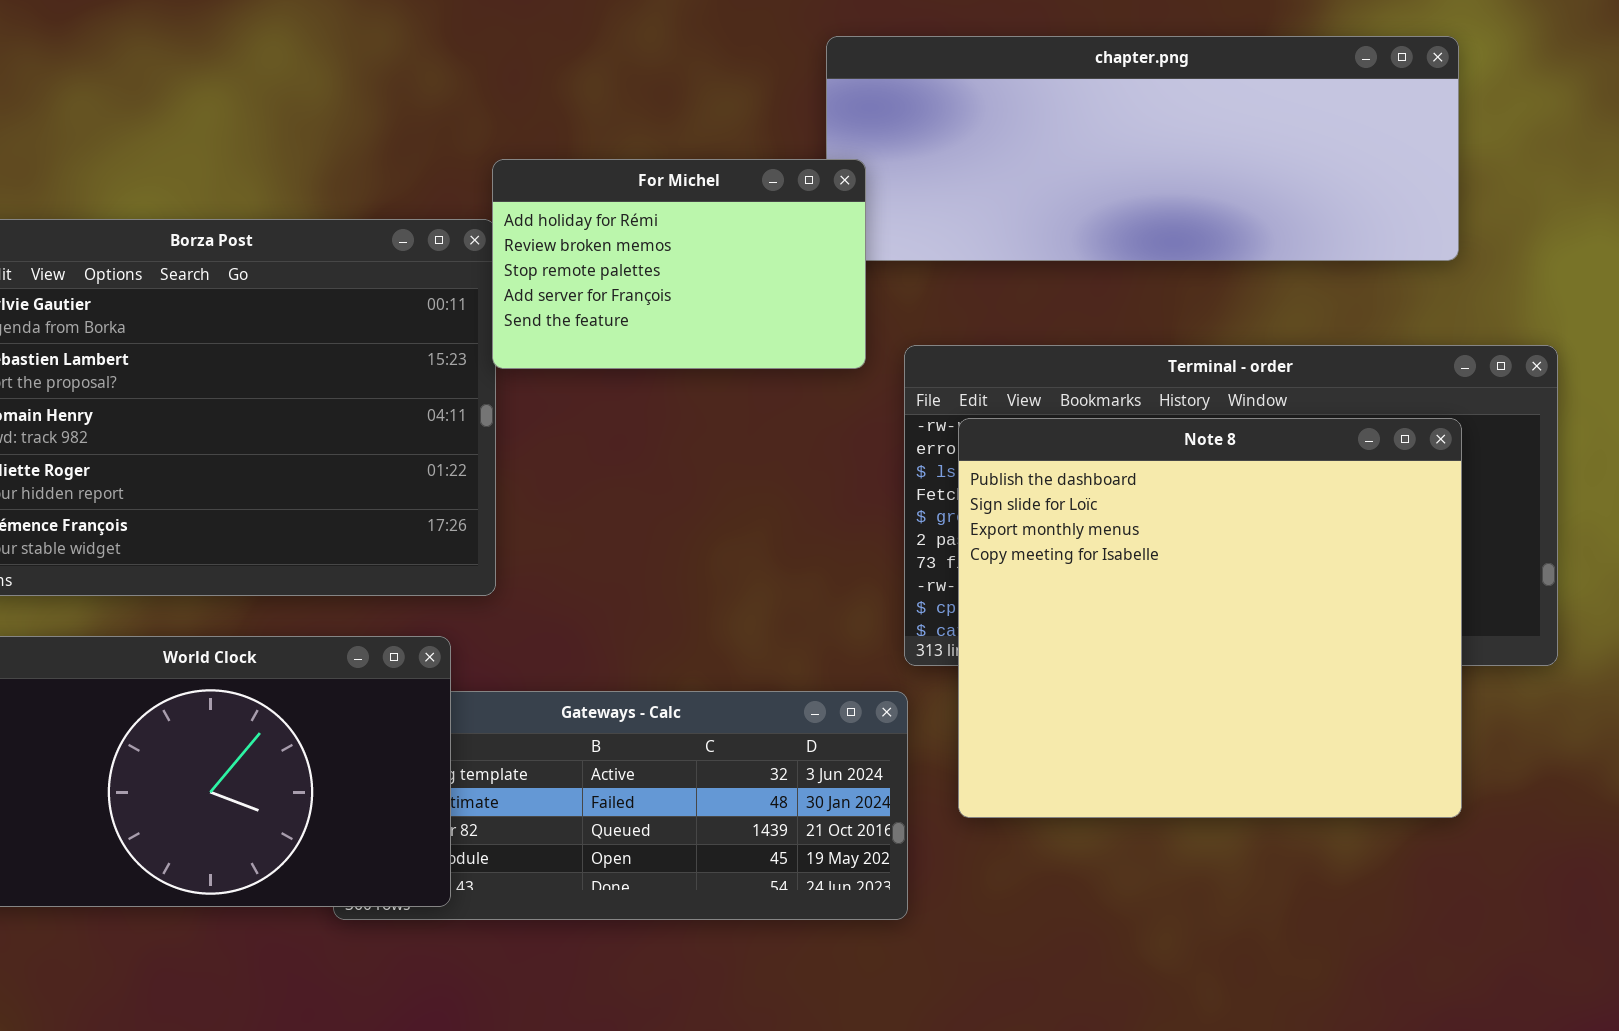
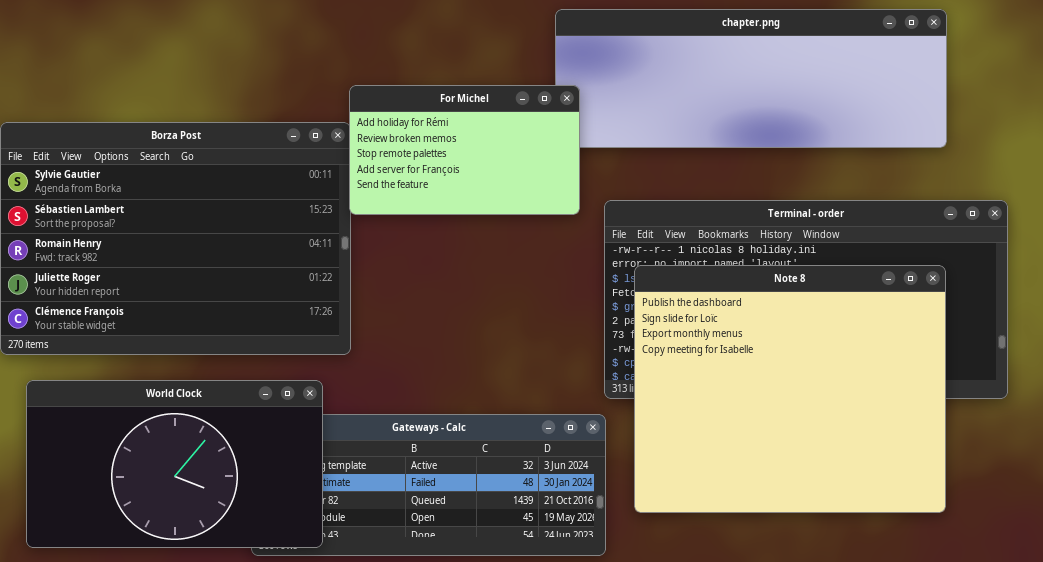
Note 8: [958,418,1462,818] -> [634,265,946,513], moved

